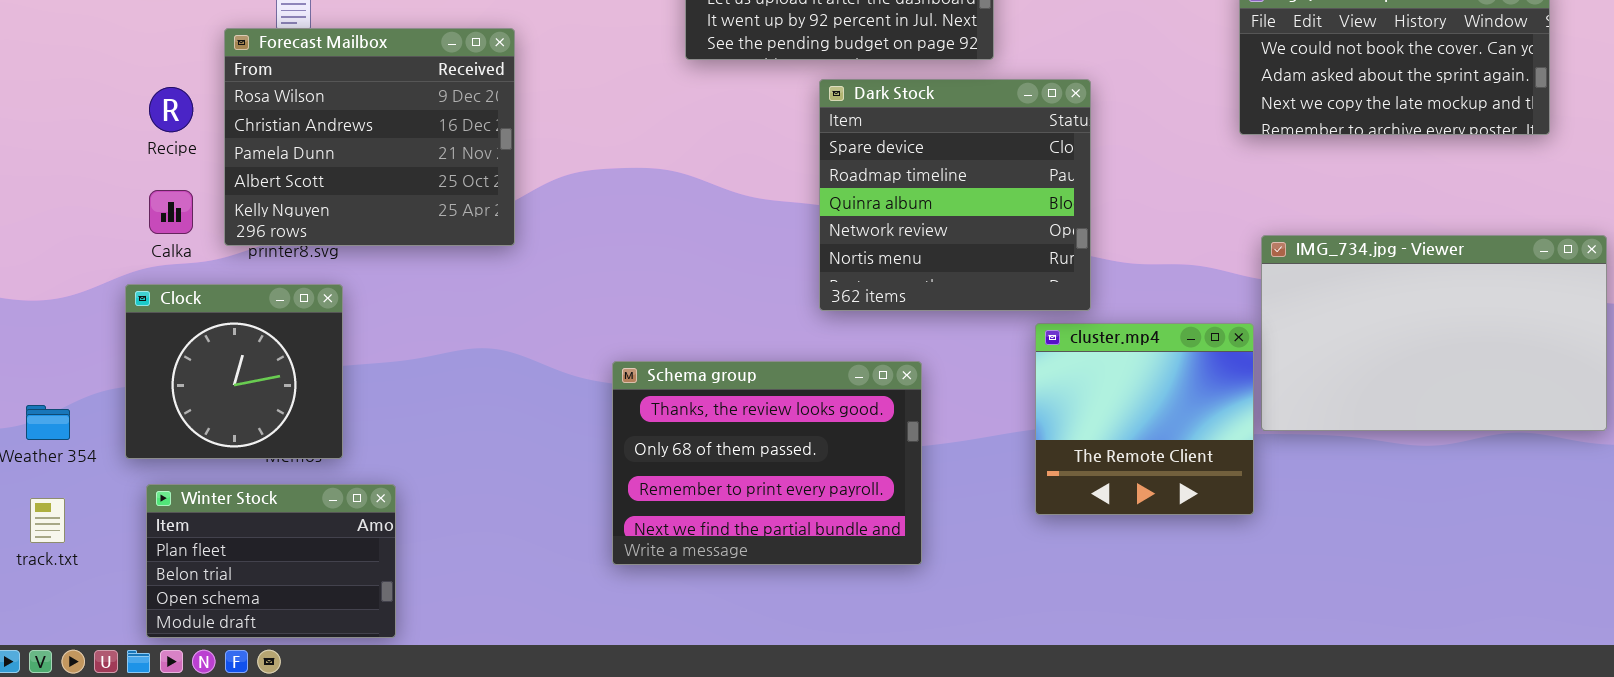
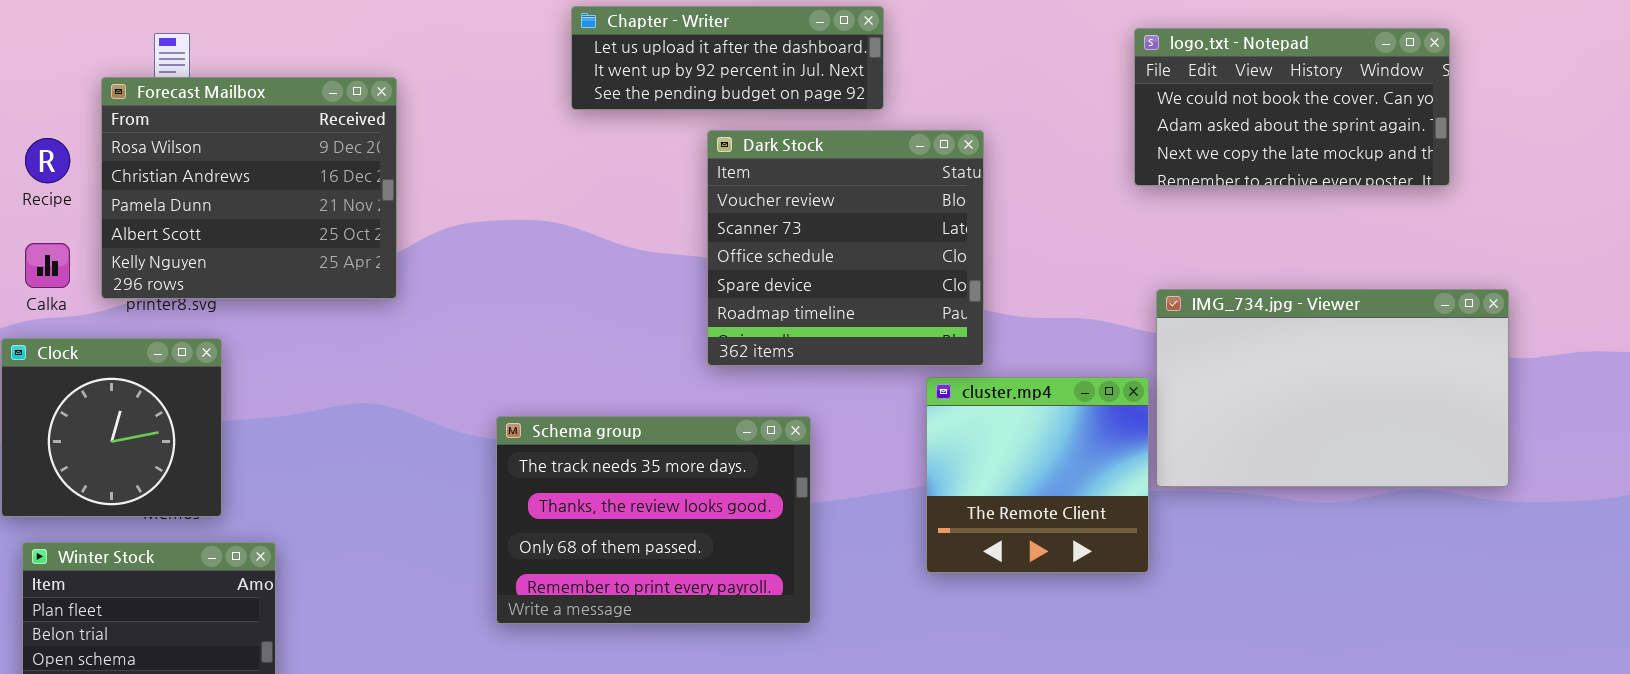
Dark Stock: [819,79,1091,311] -> [707,130,984,366], scrolled up 3 rows
Schema group: [612,361,922,565] -> [496,416,811,624], scrolled up 1 row

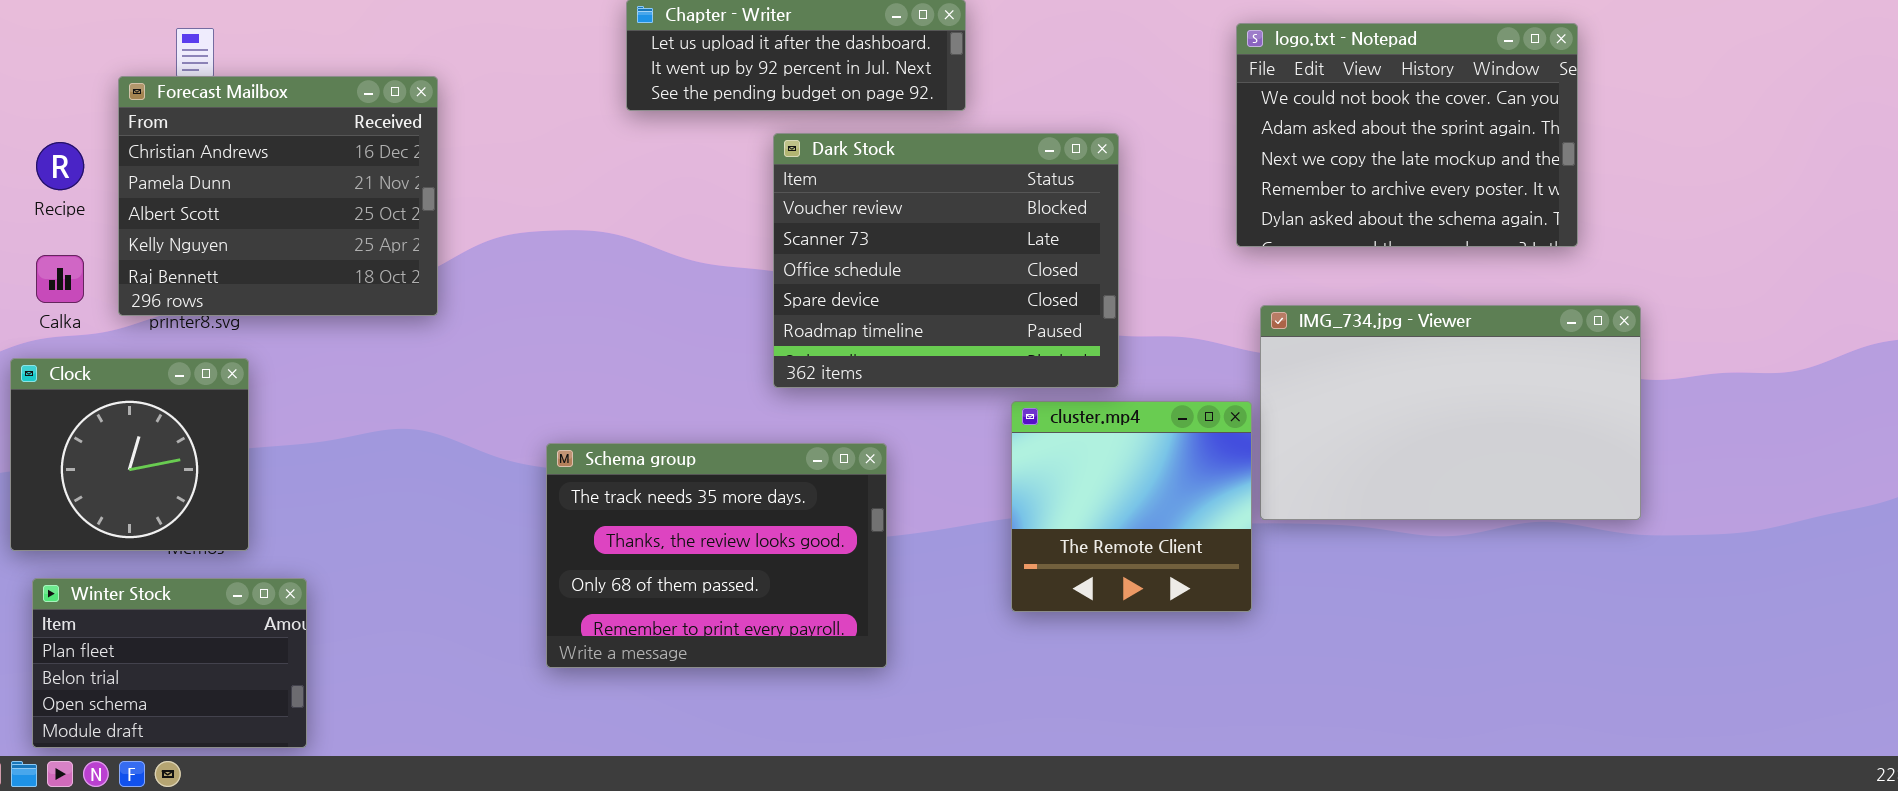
logo.txt - Notepad: [1134,28,1450,186] -> [1236,23,1578,247], resized
Forecast Mailbox: [101,77,397,299] -> [118,76,438,316], scrolled down 1 row
Dark Stock: [707,130,984,366] -> [773,133,1119,388], resized

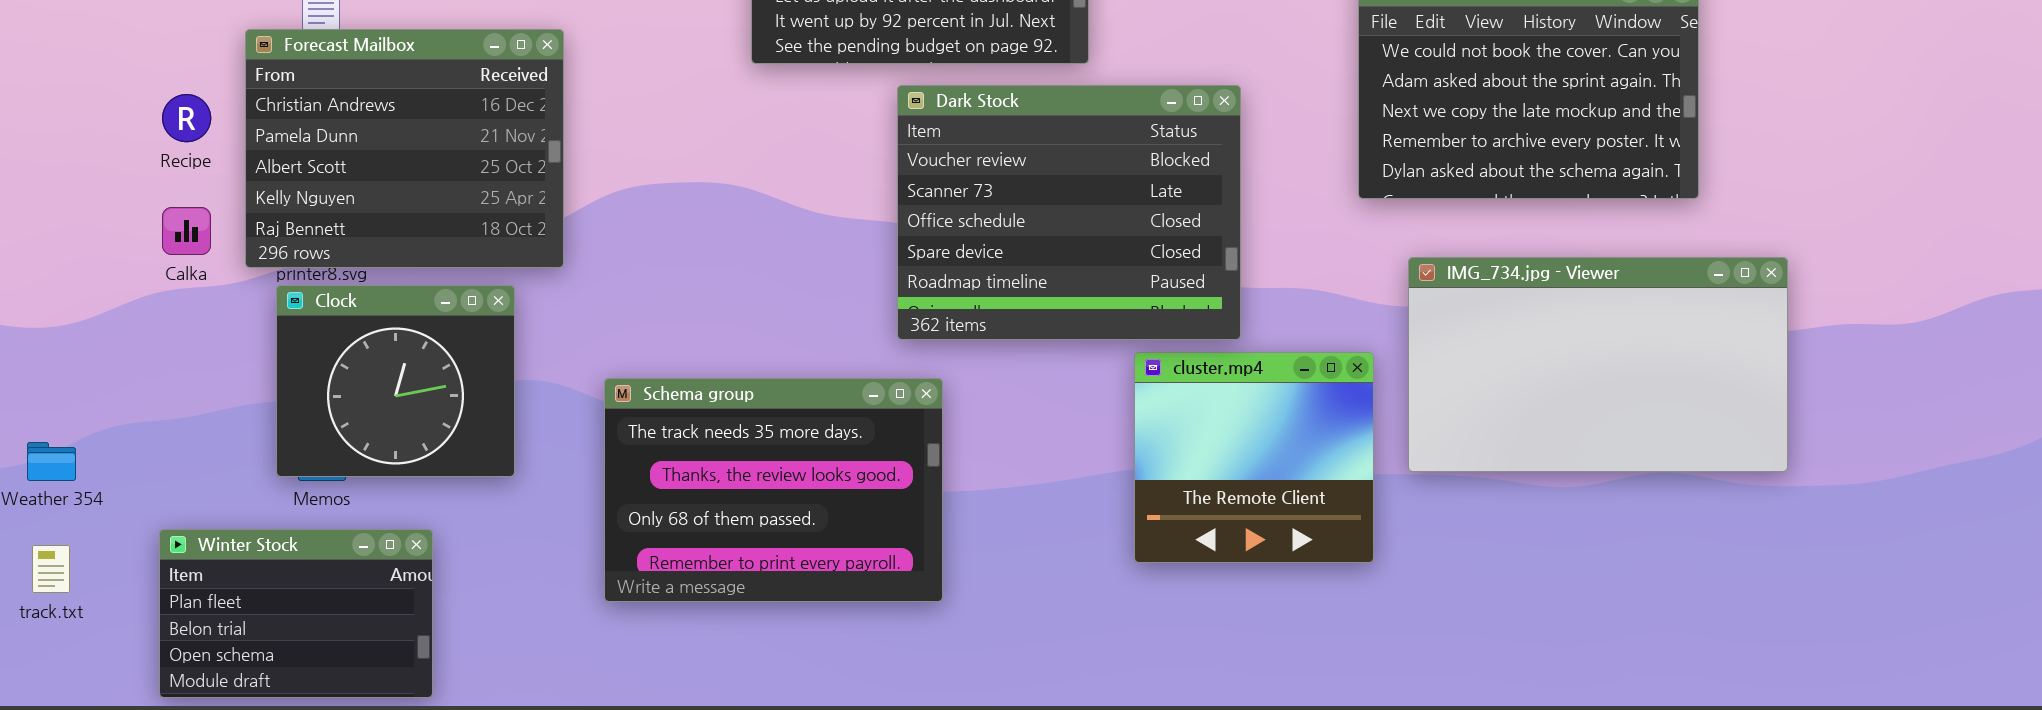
IMG_734.jpg - Viewer: [1260,305,1641,520] -> [1408,257,1788,472], moved
Clock: [10,358,249,551] -> [276,285,515,477], moved
Schema group: [546,443,887,668] -> [604,378,943,602], moved

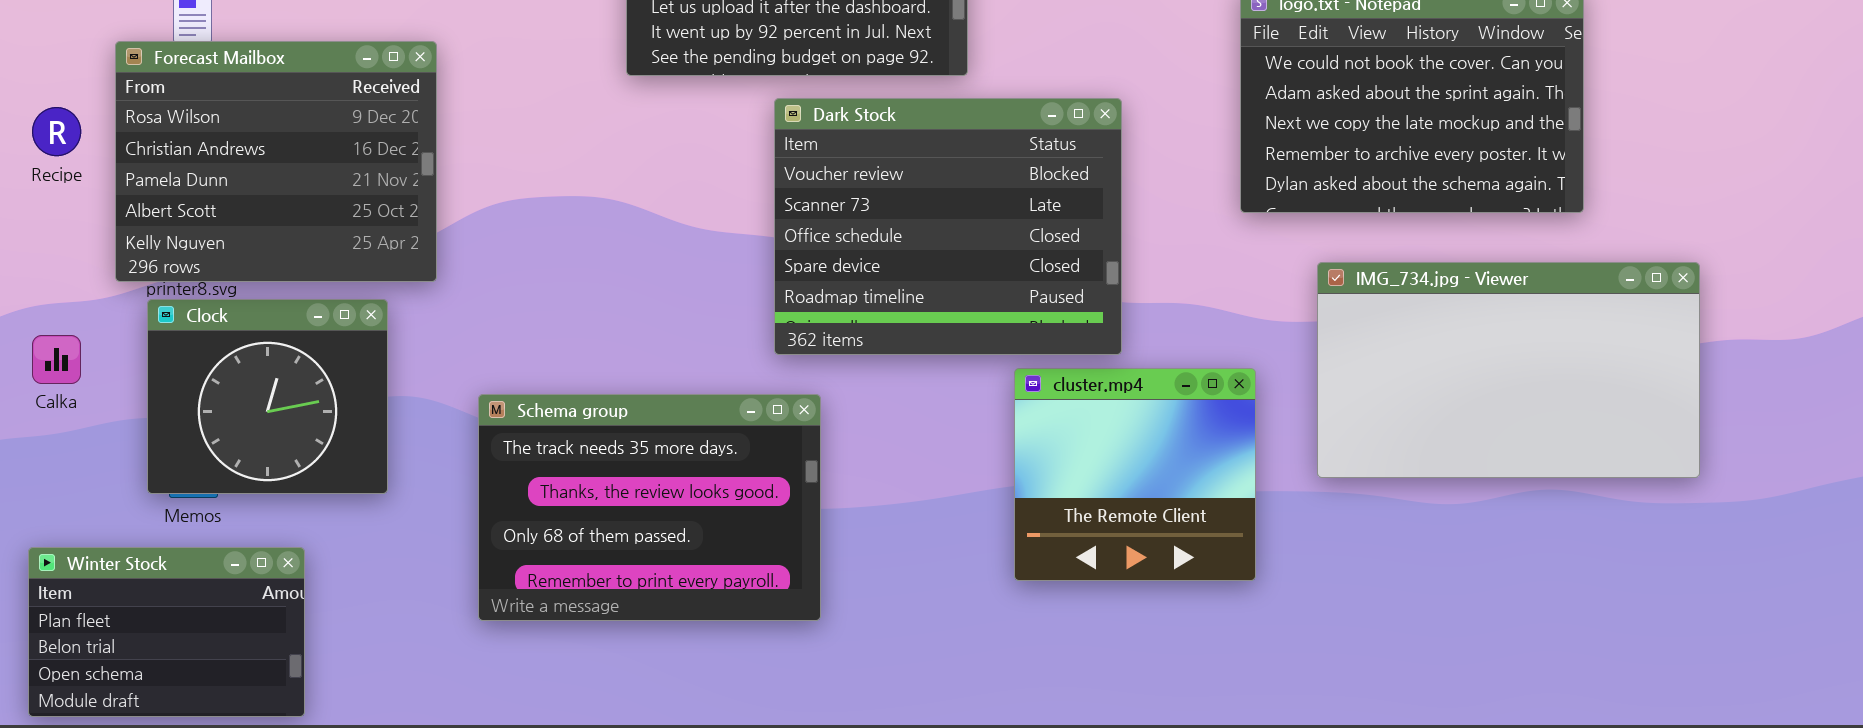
Forecast Mailbox: [245,29,564,268] -> [115,41,437,282], scrolled up 1 row
Calka: [162,207,211,255] -> [32,335,81,384], moved
IMG_734.jpg - Viewer: [1408,257,1788,472] -> [1317,262,1700,478], moved

